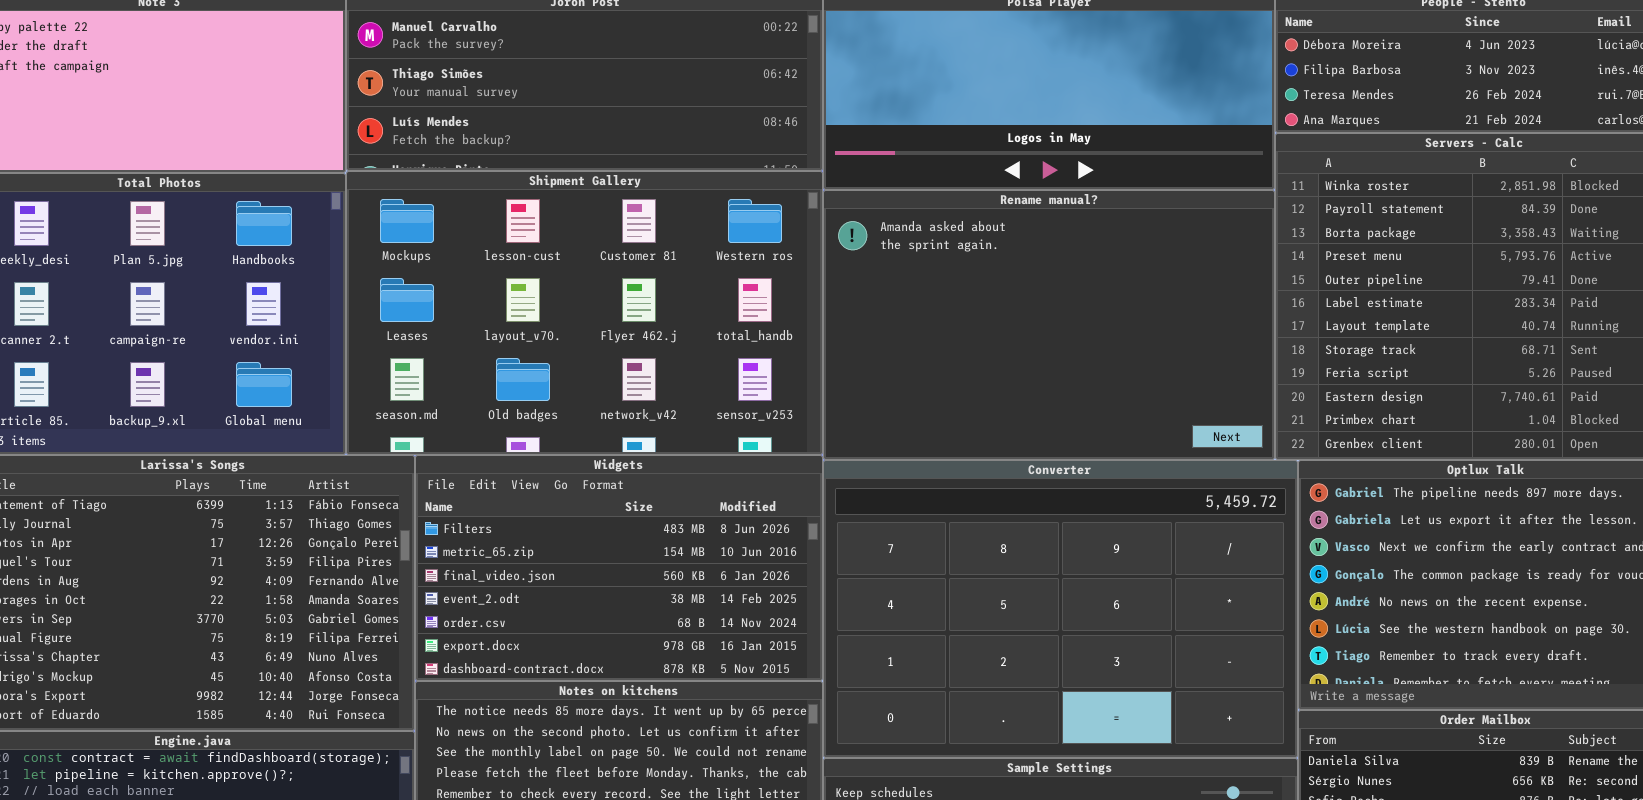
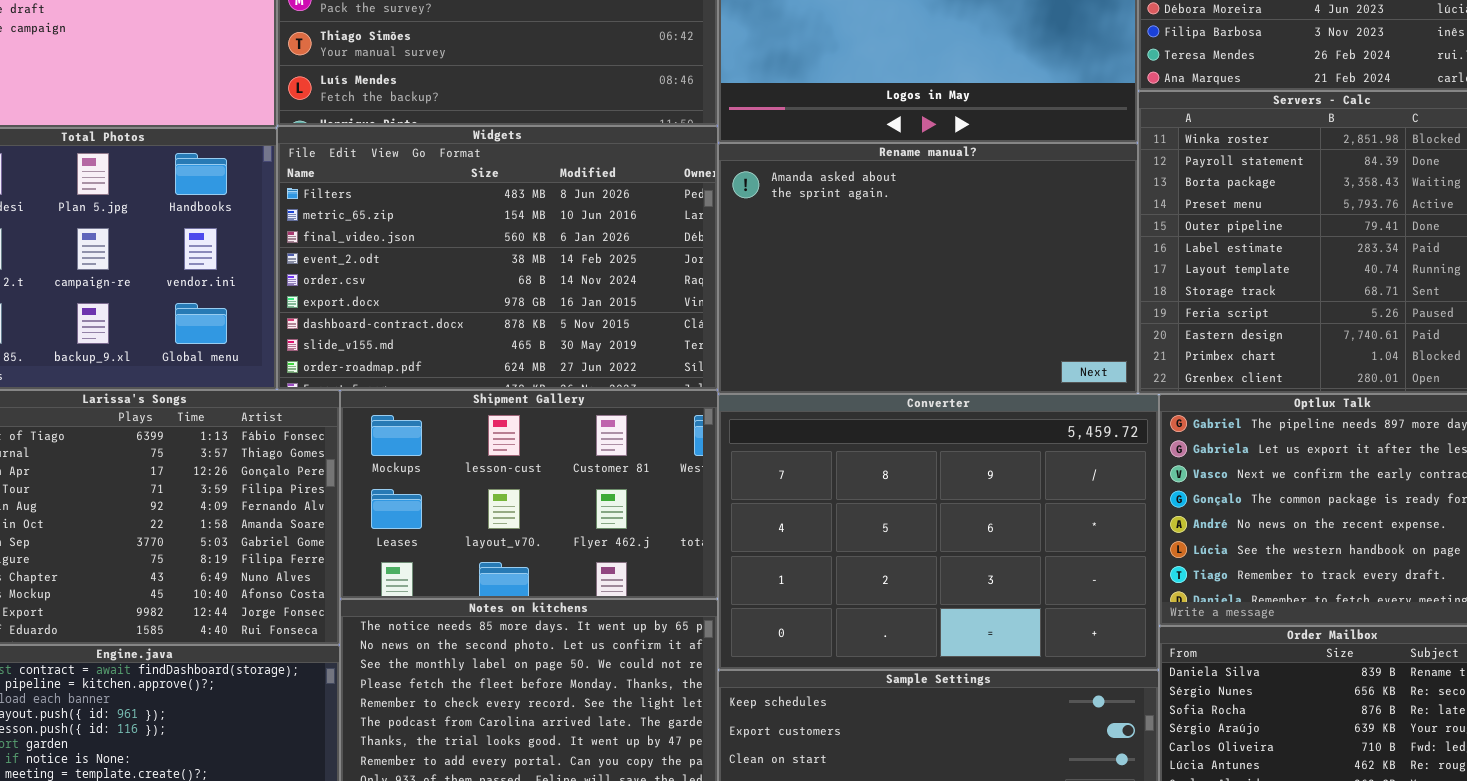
Shipment Gallery: [346,171,823,455] -> [340,390,718,599], moved, resized
Widgets: [415,455,823,681] -> [277,126,718,390], moved, resized

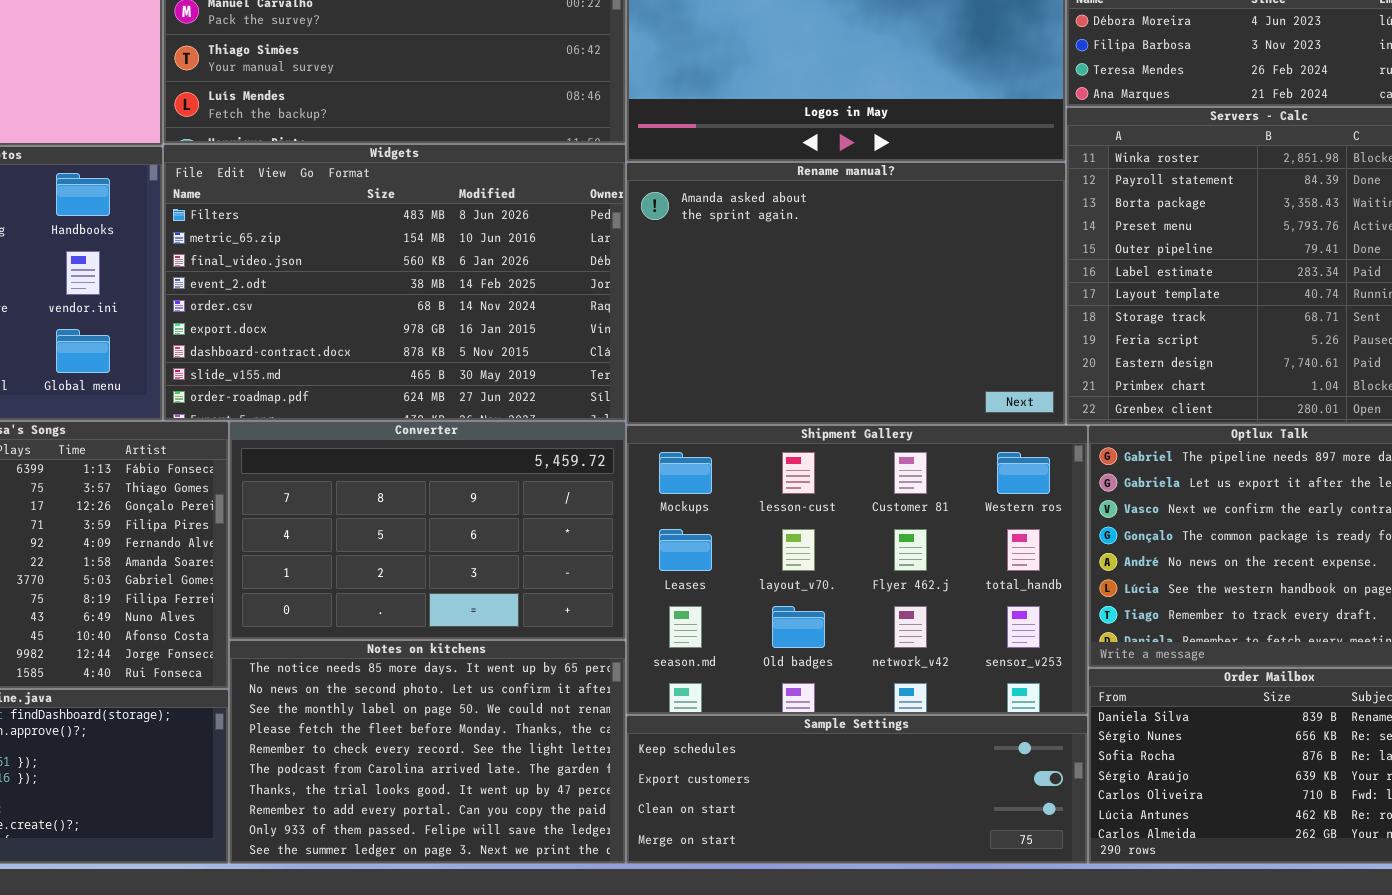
Shipment Gallery: [340,390,718,599] -> [626,425,1088,715], moved, resized
Converter: [718,394,1159,670] -> [229,421,626,640], moved, resized

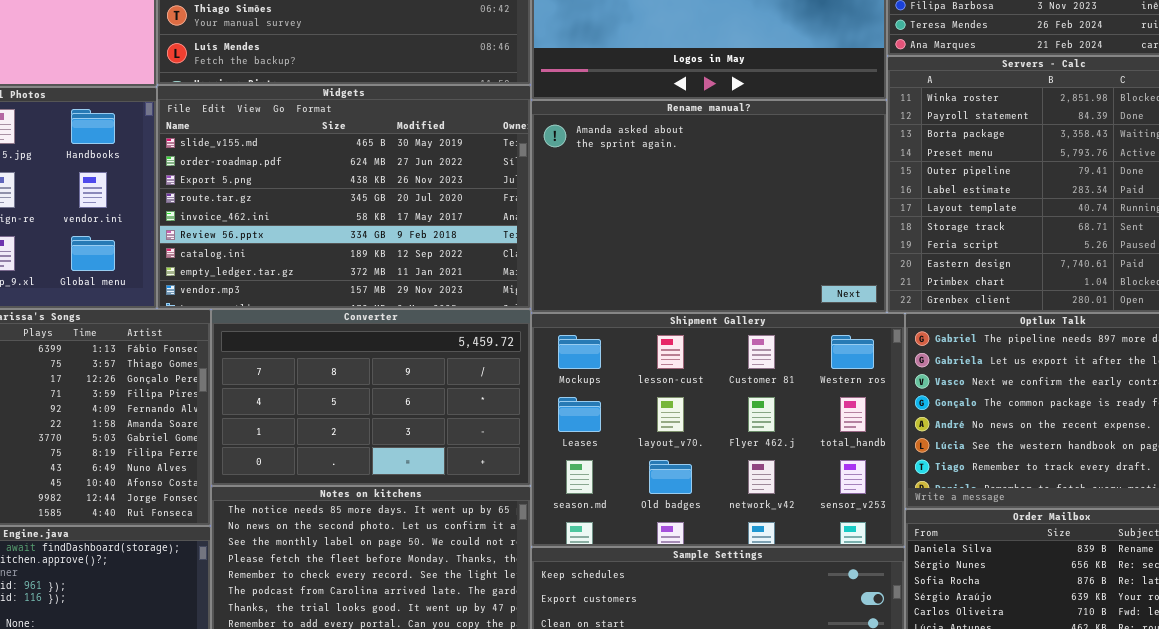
Widgets: [163,144,626,421] -> [157,85,531,309], scrolled down 7 rows

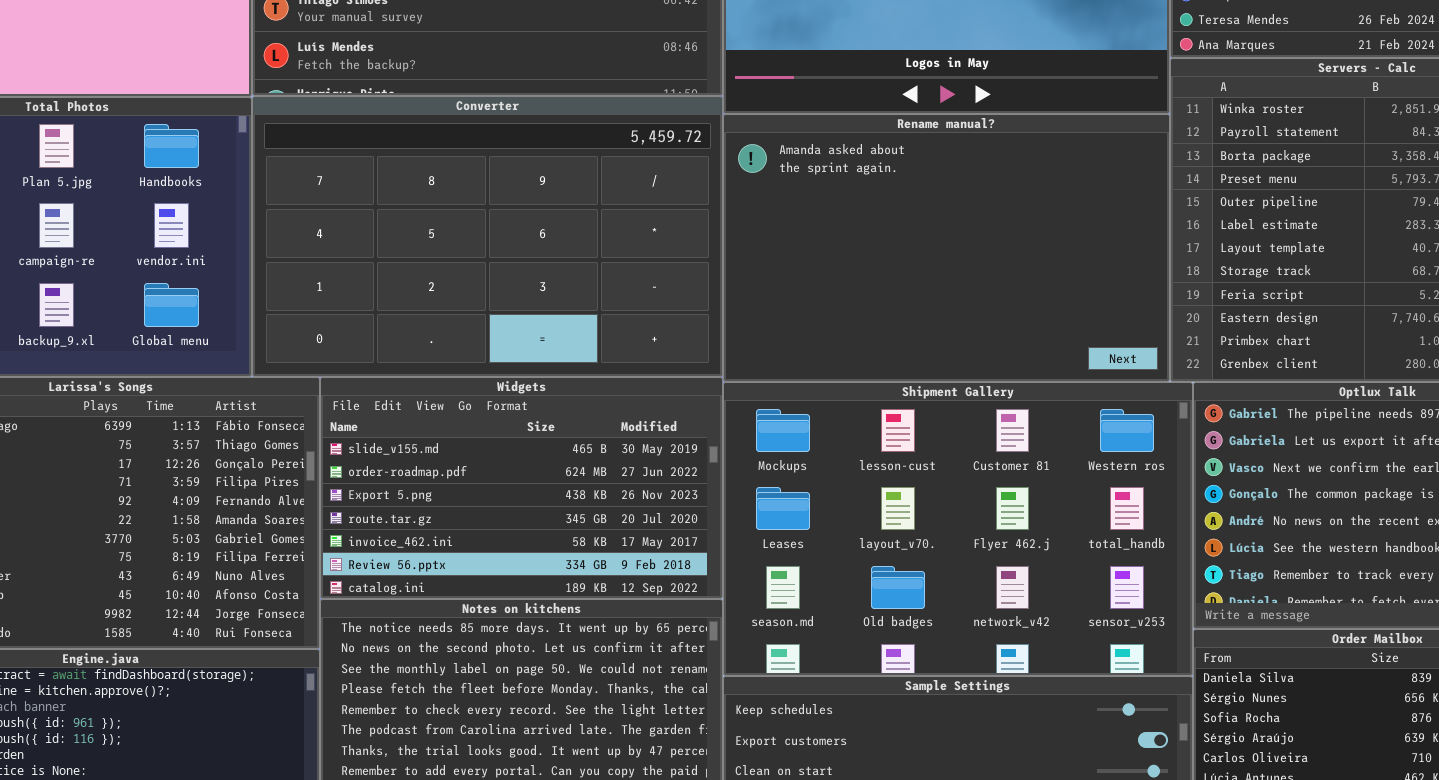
Widgets: [157,85,531,309] -> [320,377,723,599], moved, resized
Converter: [211,309,531,486] -> [252,96,723,377], moved, resized

